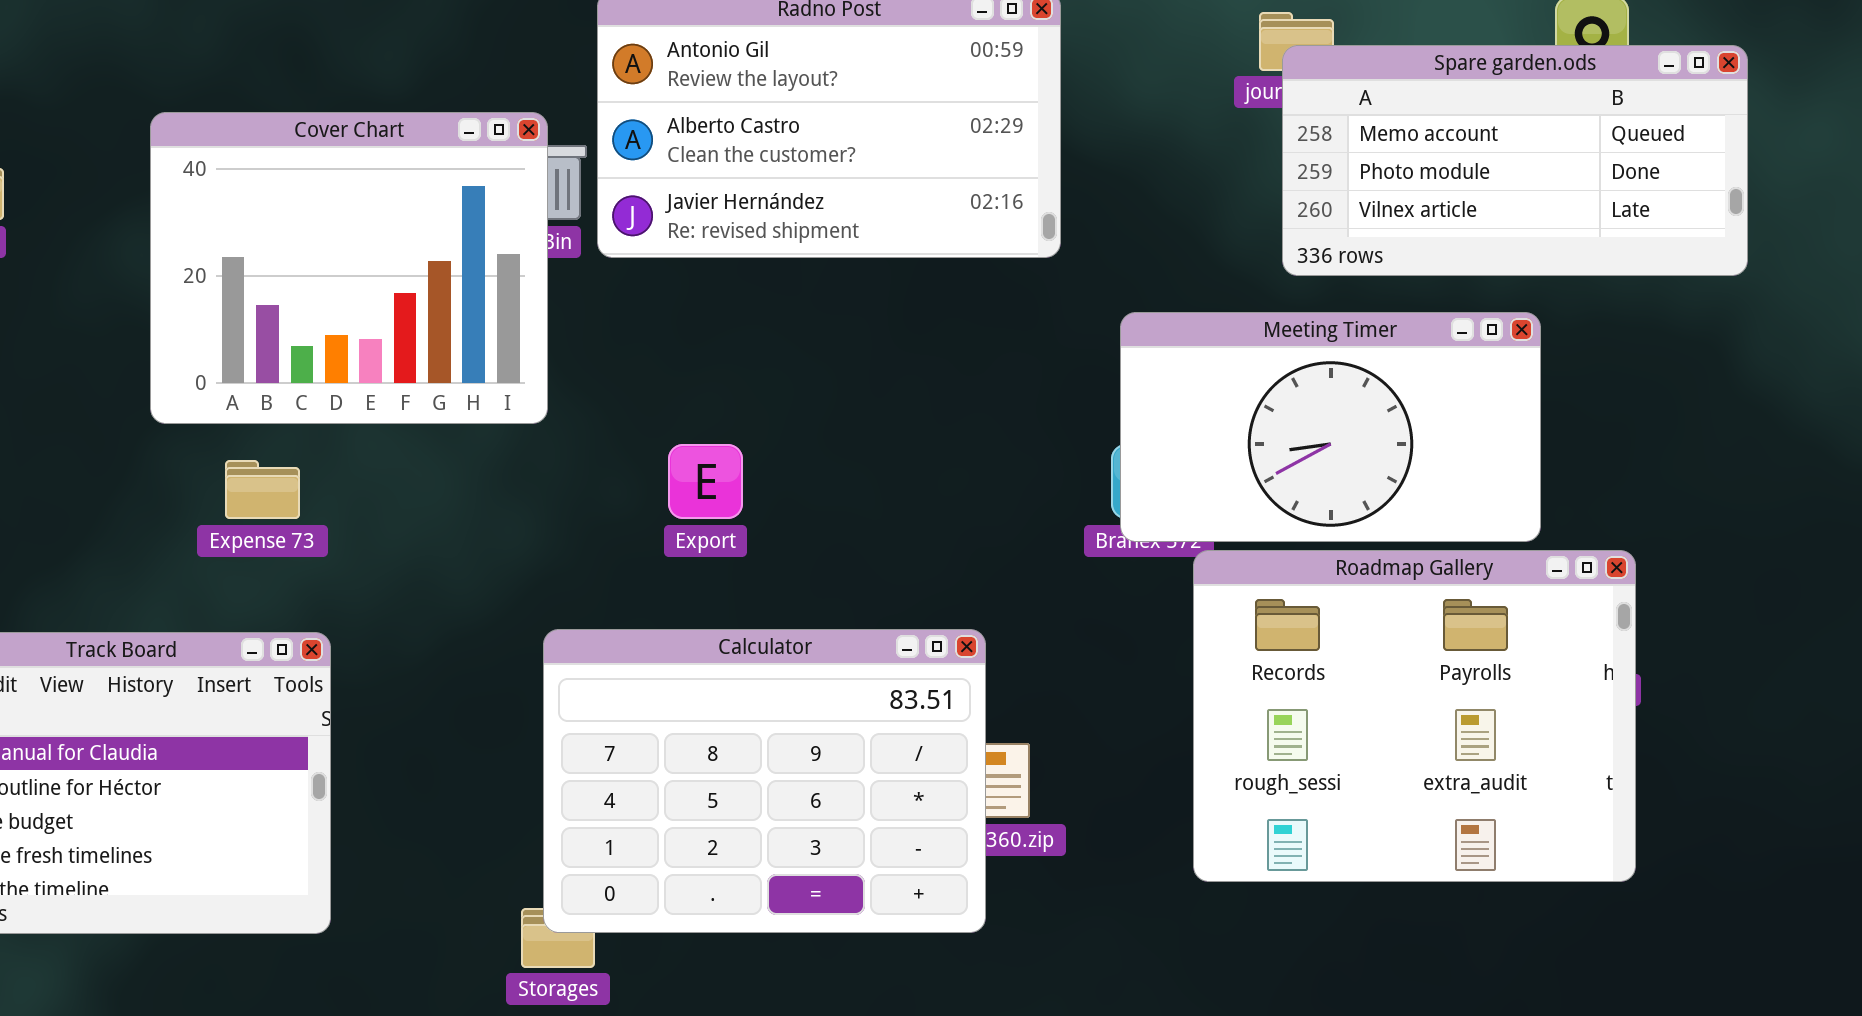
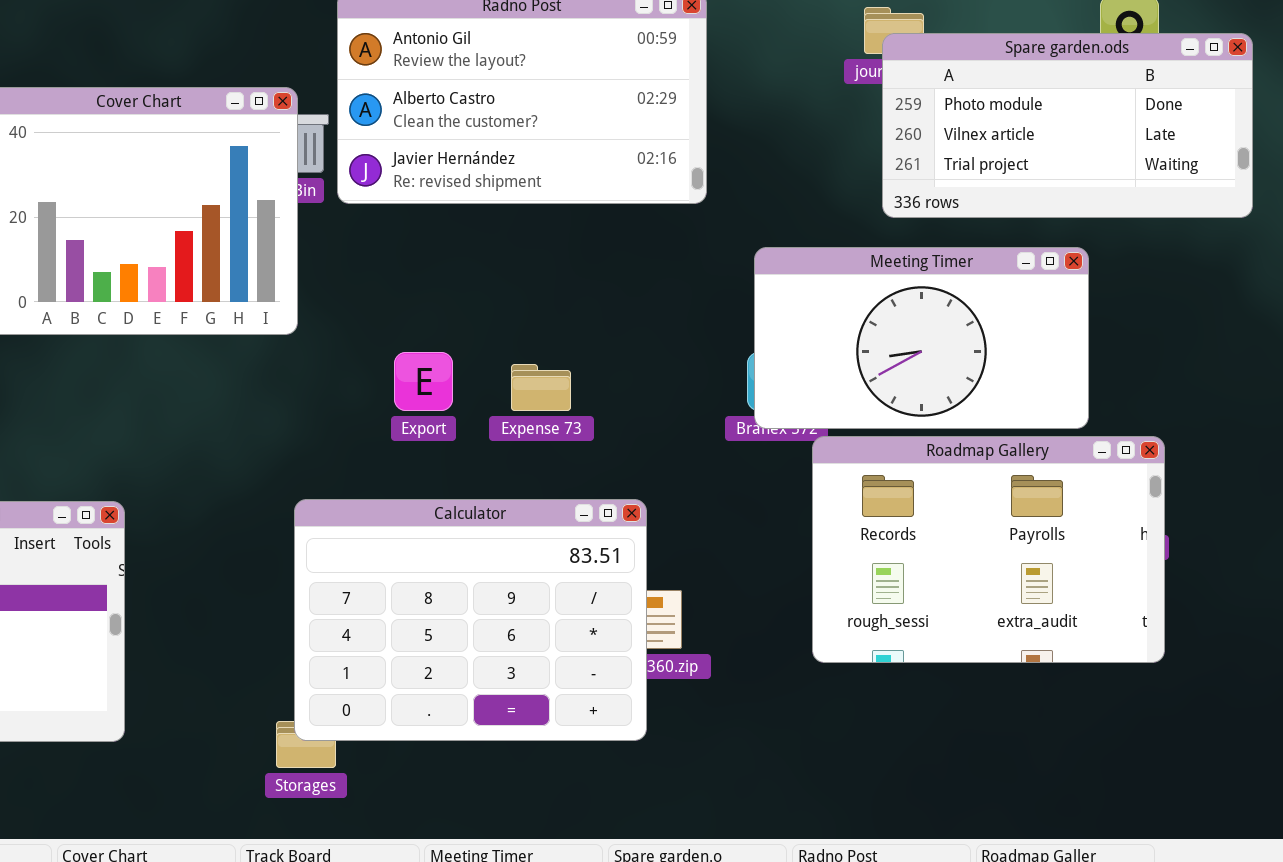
Spare garden.ods: [1282,45,1748,276] -> [882,33,1253,218], scrolled down 1 row
Expense 73: [225,460,300,519] -> [511,364,571,411], moved
Roadmap Gallery: [1193,550,1636,882] -> [812,436,1165,663], resized

